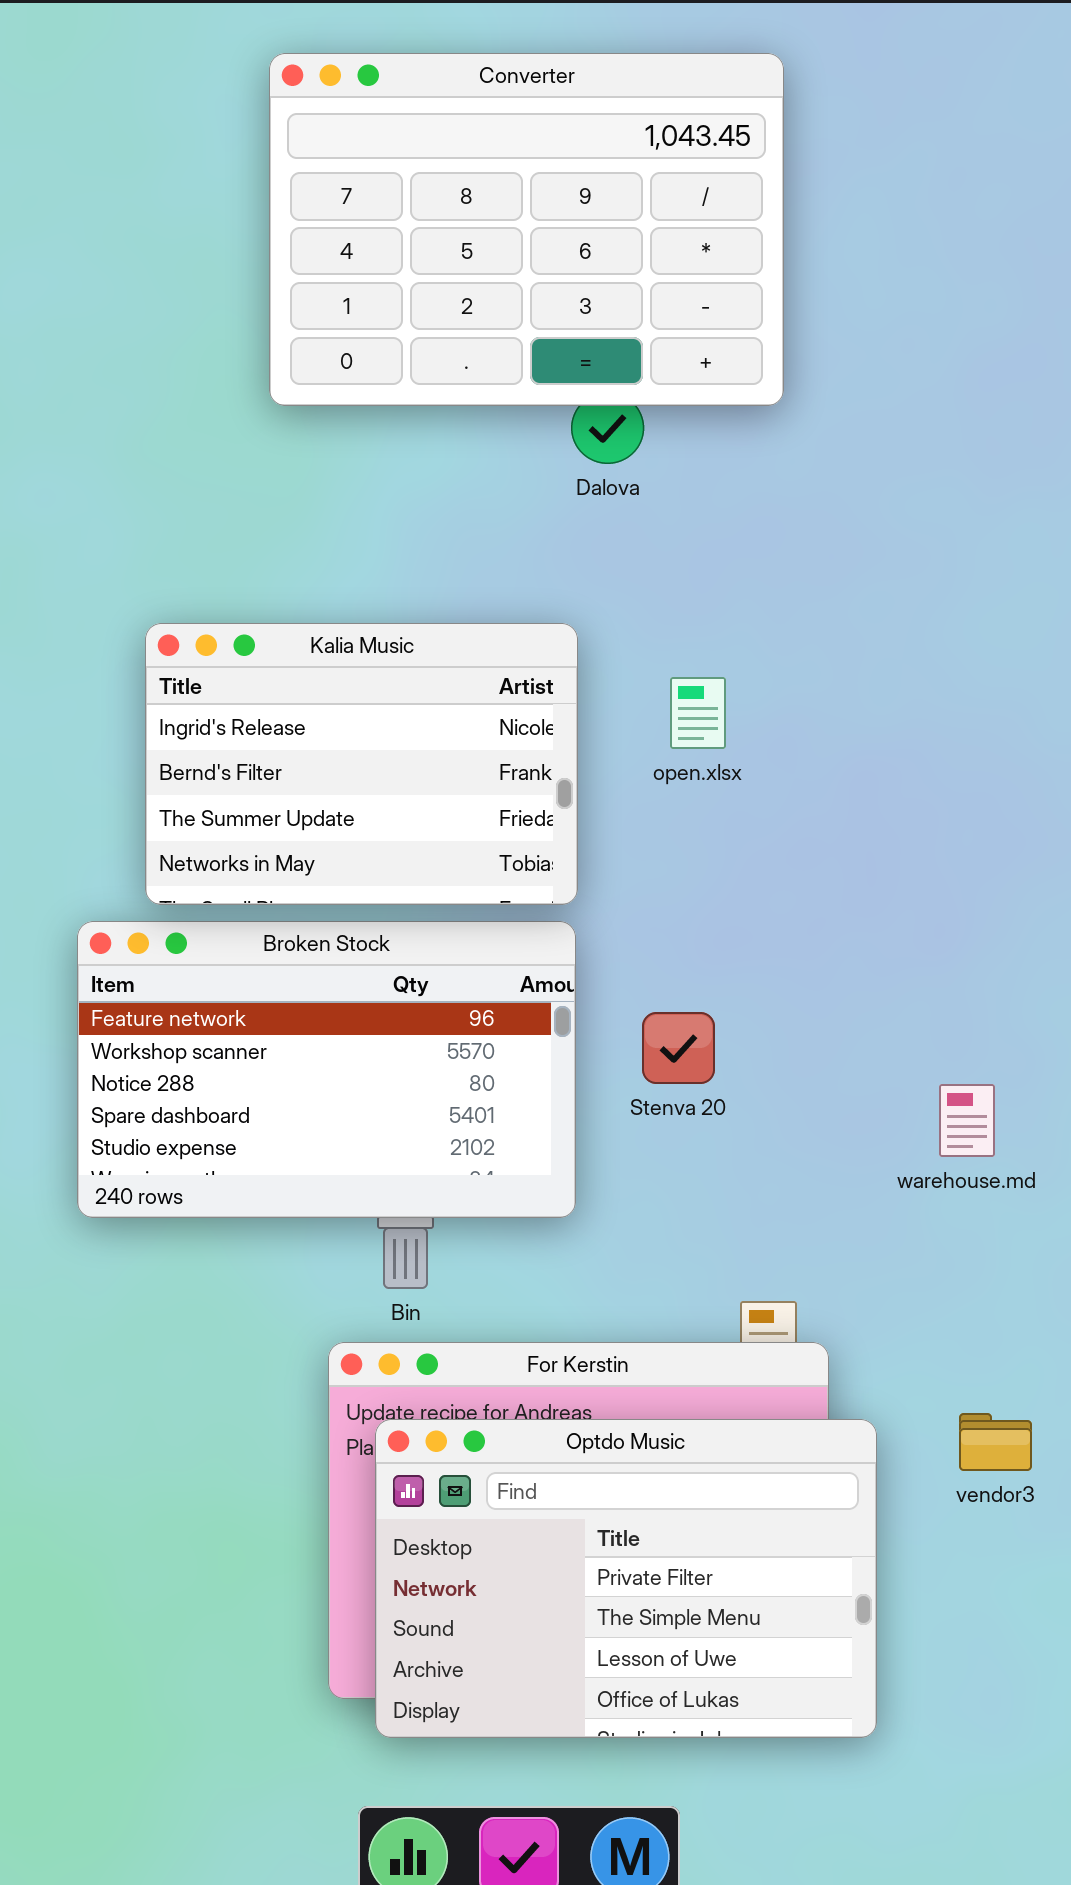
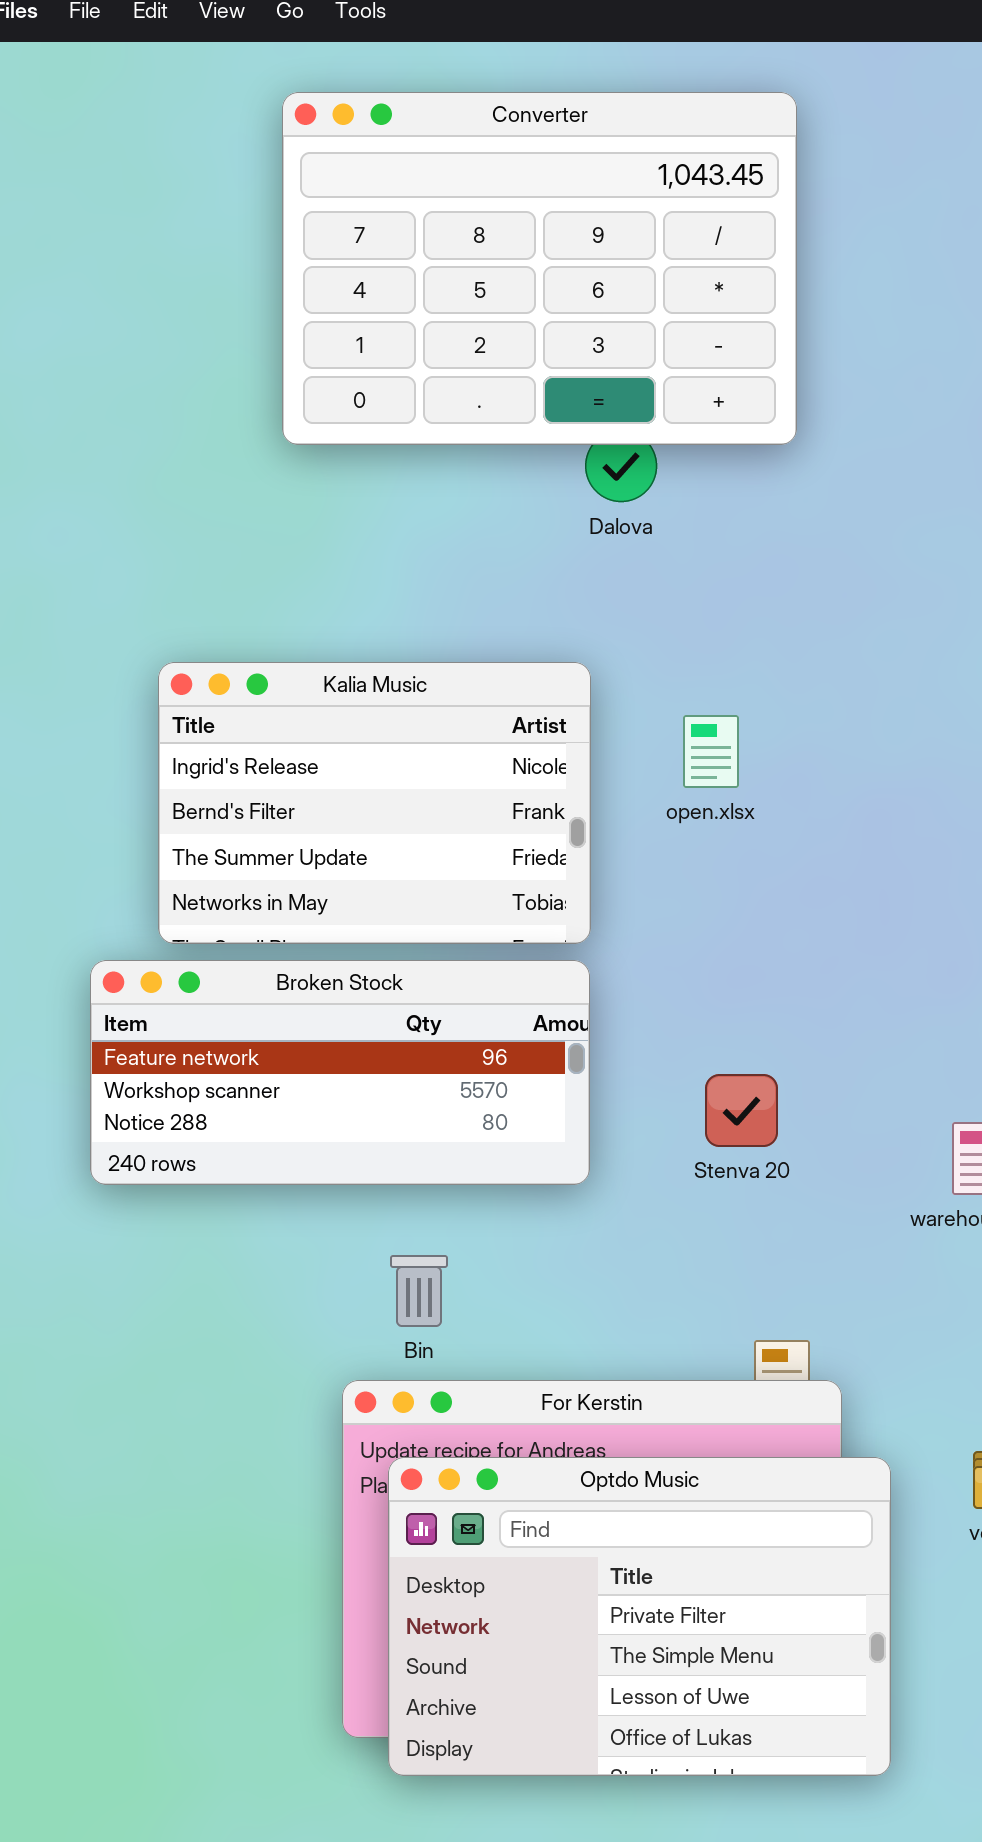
Broken Stock: [77,921,576,1218] -> [90,960,590,1185], resized
Stenva 20: [642,1012,715,1084] -> [705,1074,778,1147], moved

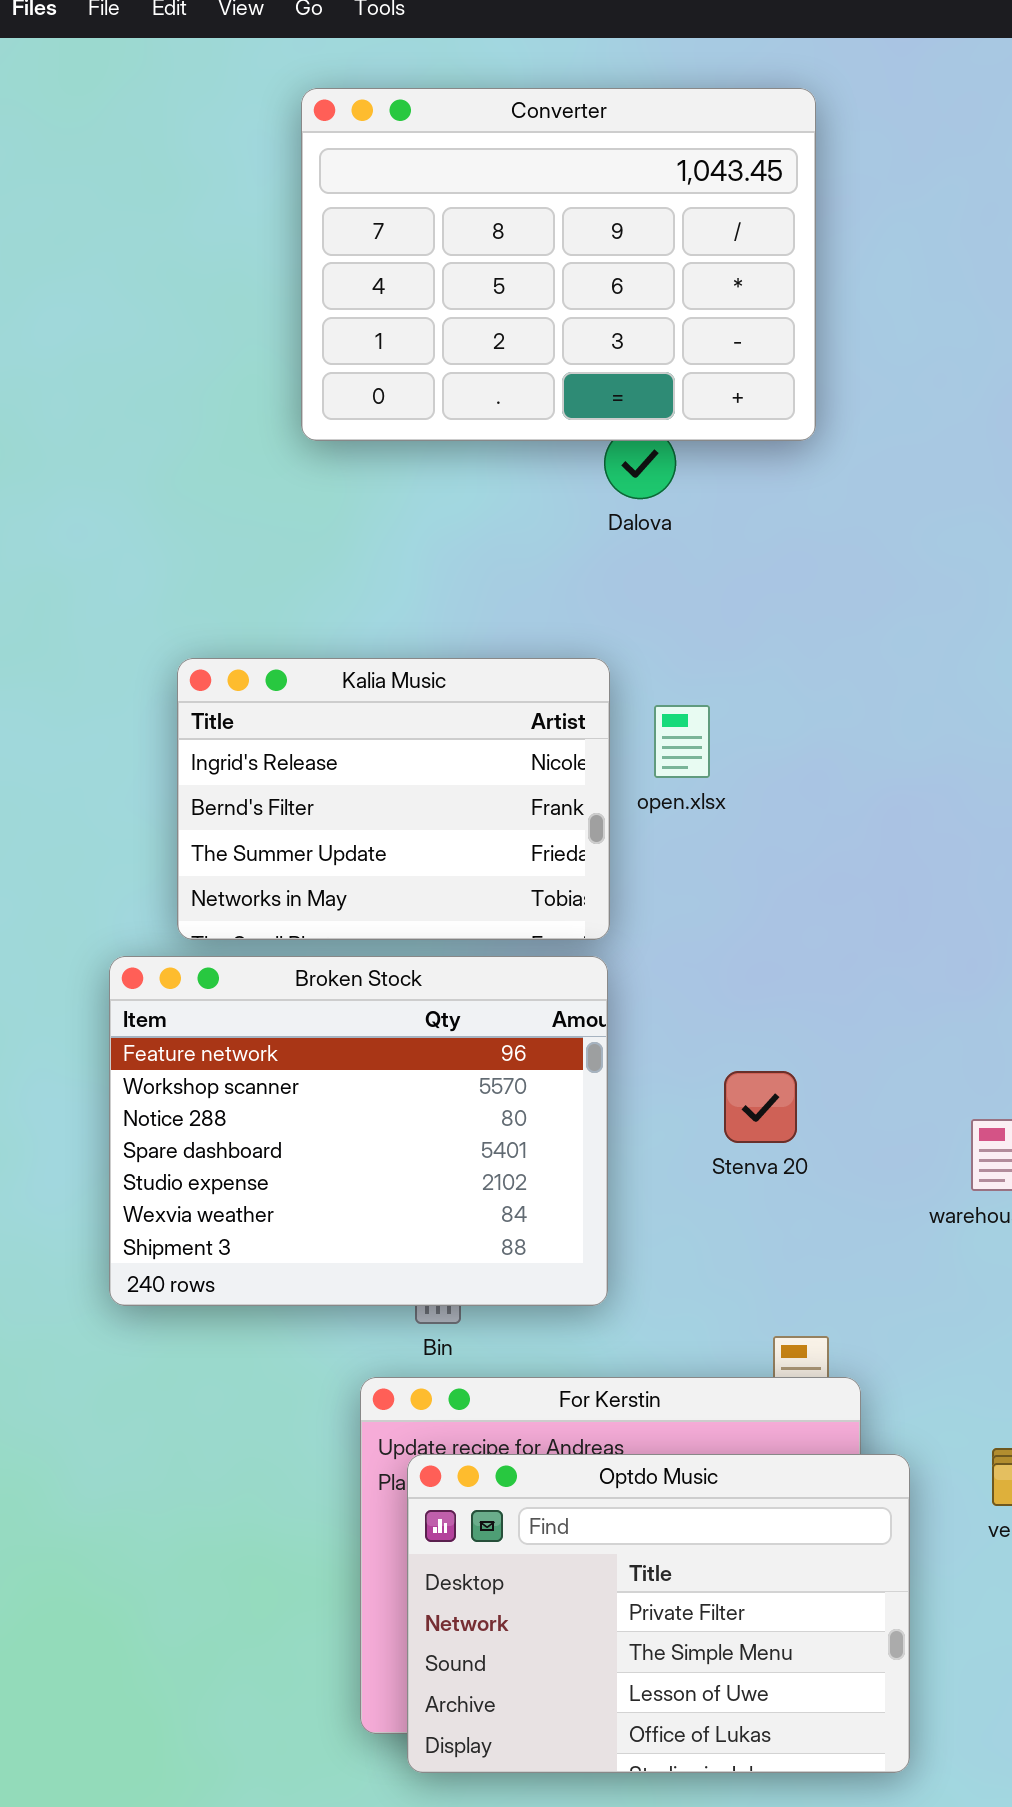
open.xlsx: [683,715,739,788] -> [654,705,710,778], moved
Broken Stock: [90,960,590,1185] -> [109,956,608,1306], resized

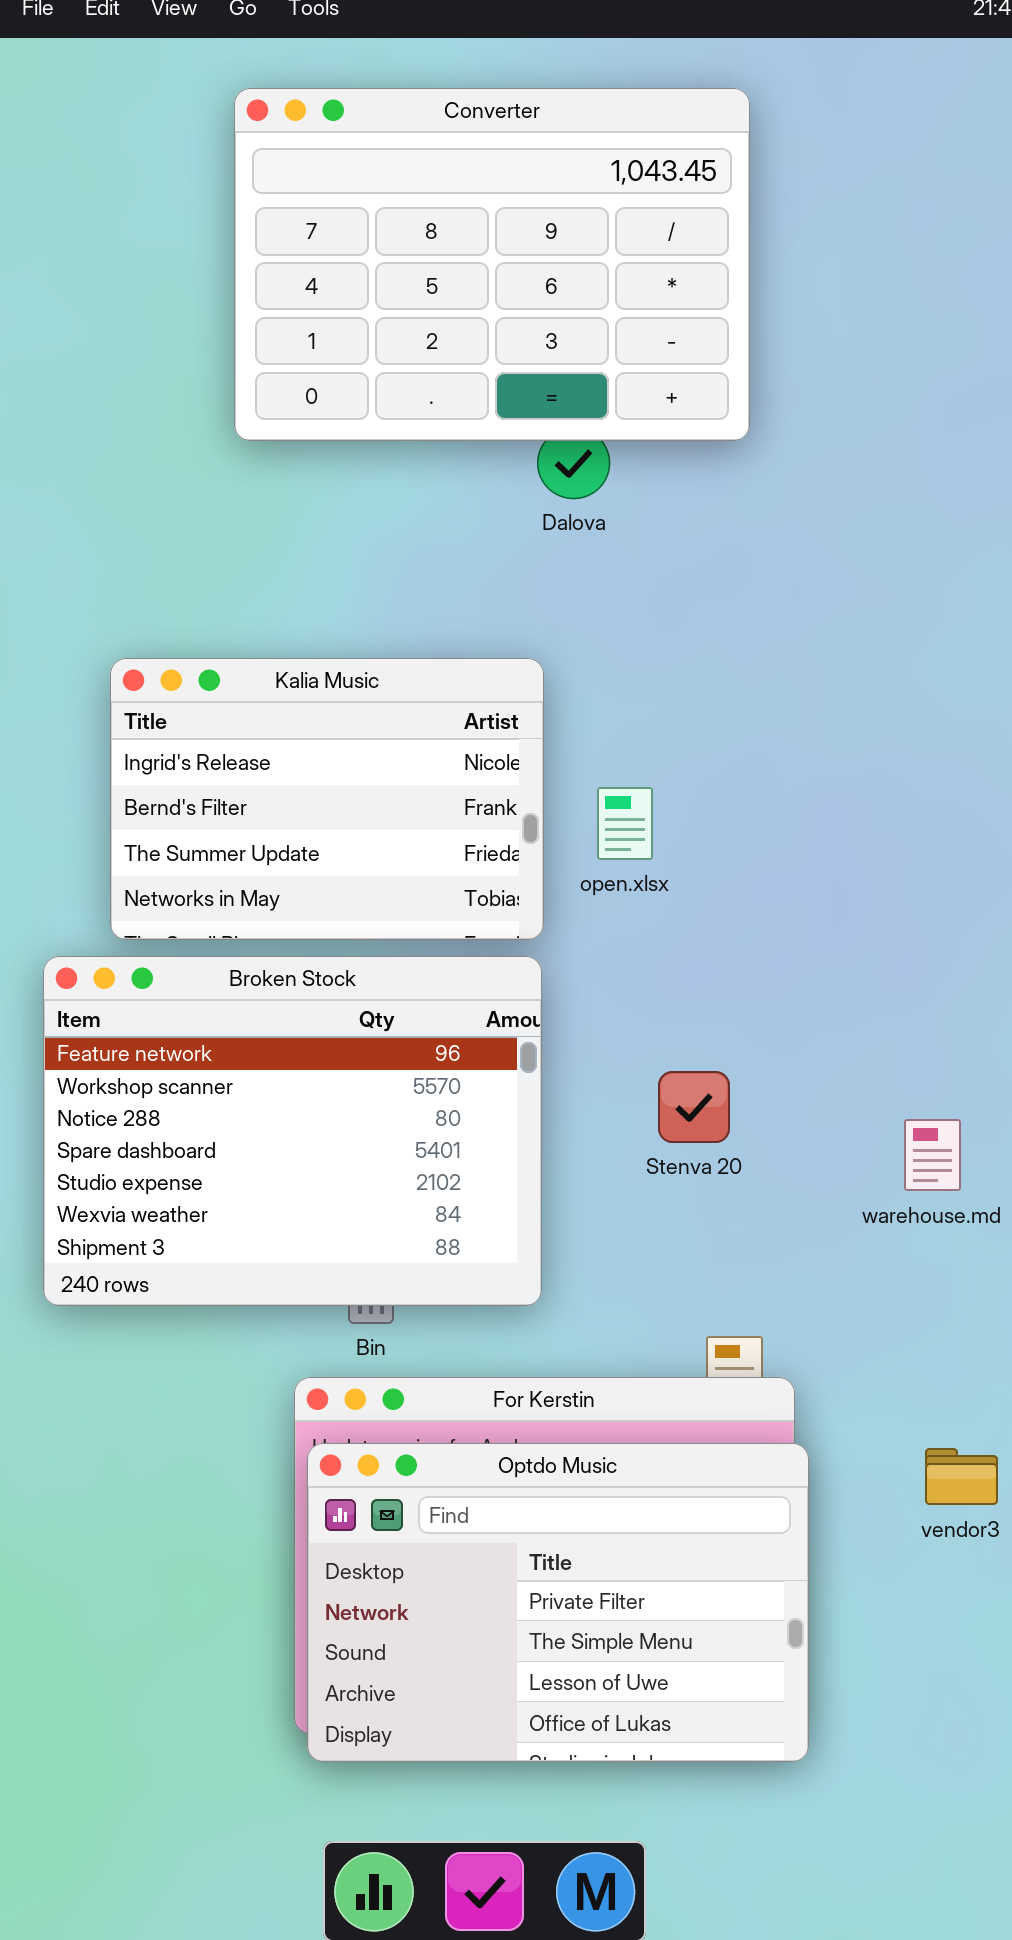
open.xlsx: [654,705,710,778] -> [597,787,653,860], moved
Optdo Music: [407,1454,910,1773] -> [307,1443,809,1762], moved

